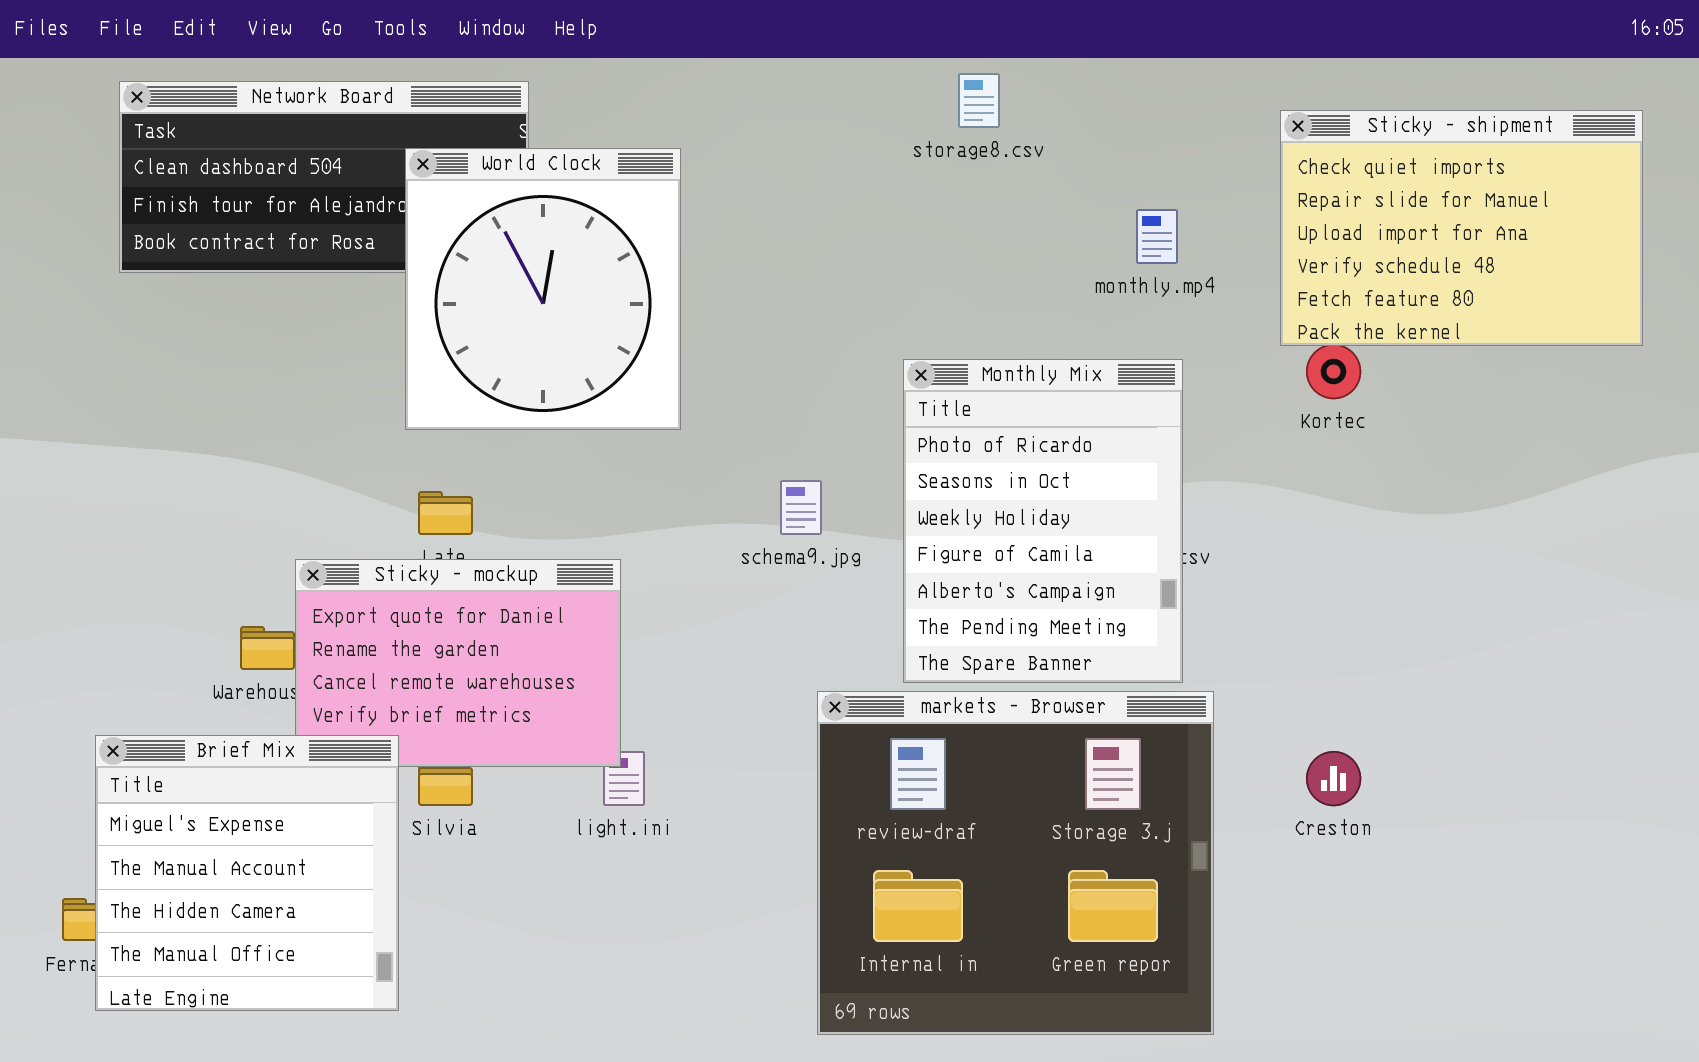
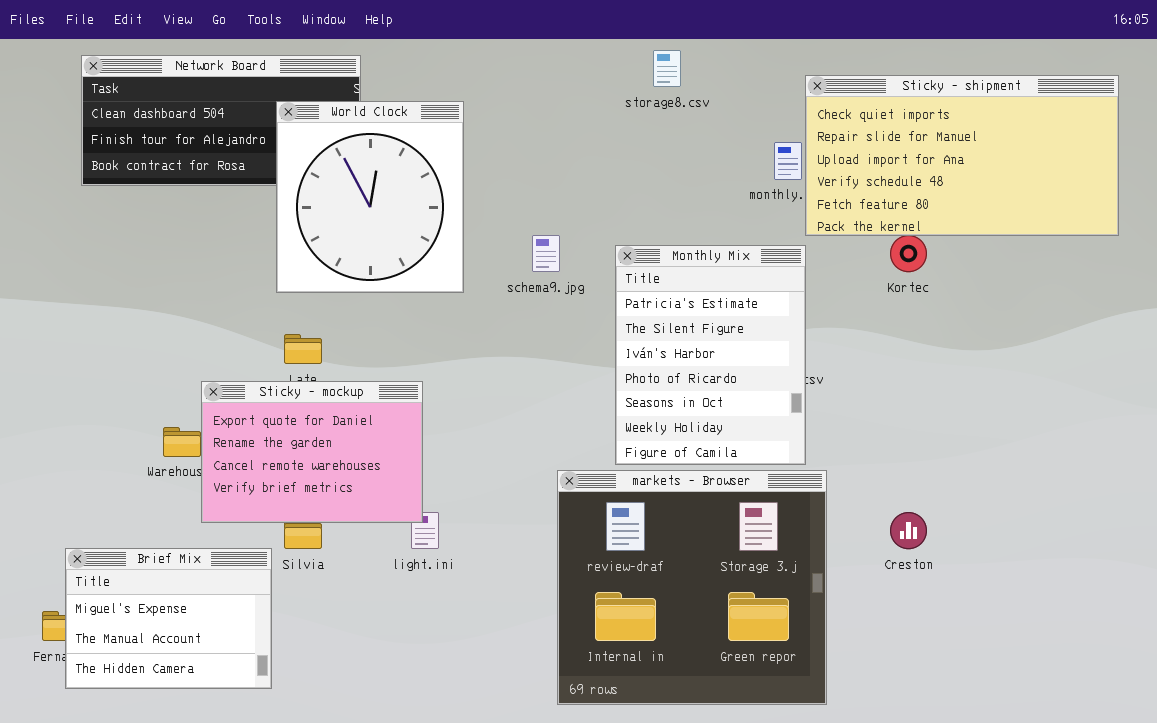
Sticky - shipment: [1280,110,1643,346] -> [805,75,1119,236], resized
Monthly Mix: [903,359,1183,683] -> [615,245,806,465], scrolled up 3 rows
schema9.jpg: [780,480,822,535] -> [532,235,560,272], moved
Brief Mix: [95,735,399,1011] -> [65,548,272,689], resized

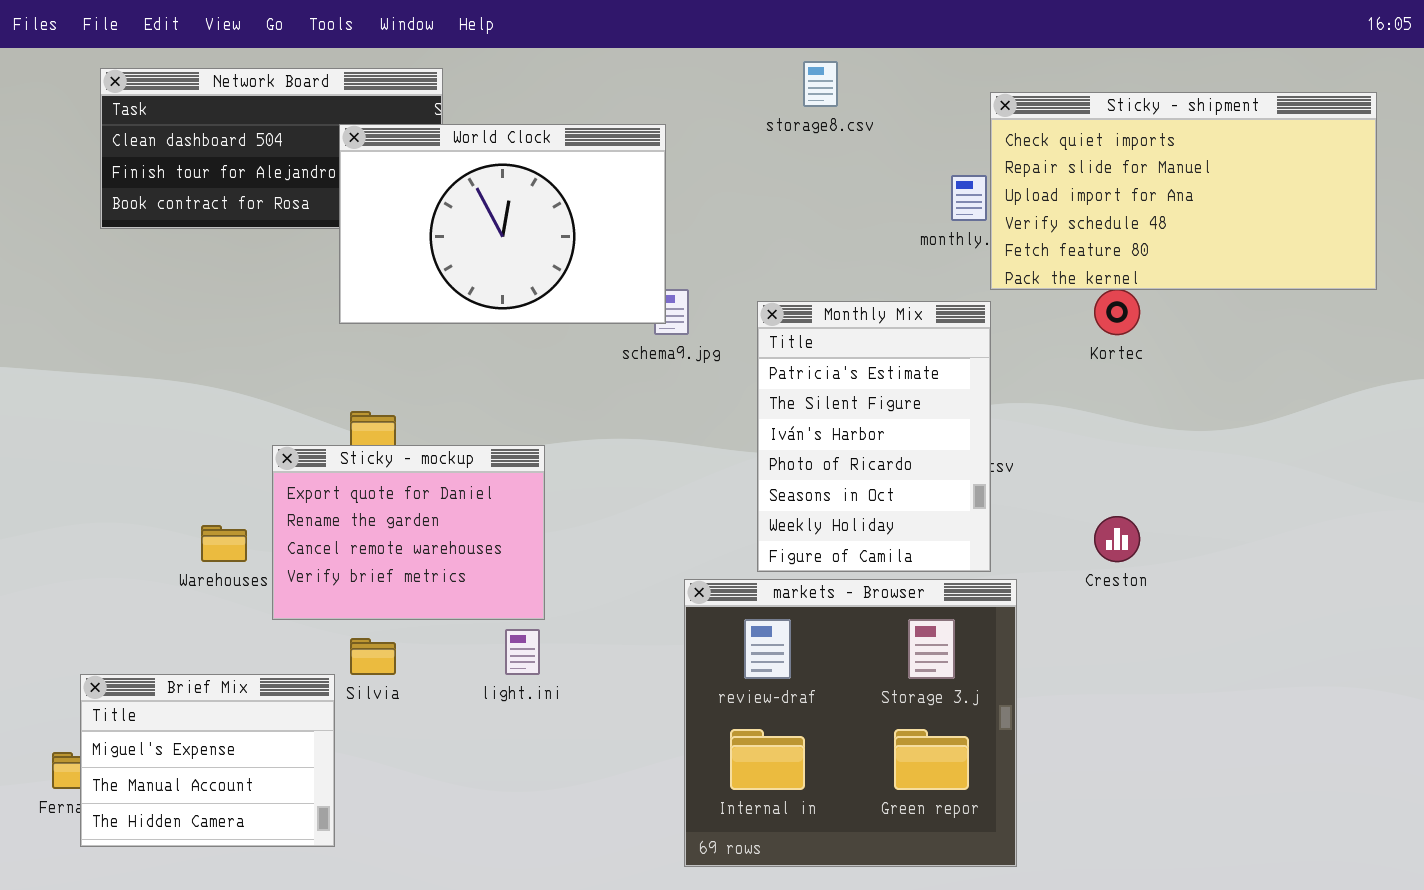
World Clock: [276,101,464,293] -> [339,124,666,324], resized
Sticky - mockup: [201,381,423,523] -> [272,445,545,620], moved
Creston: [890,512,927,549] -> [1094,516,1140,562], moved

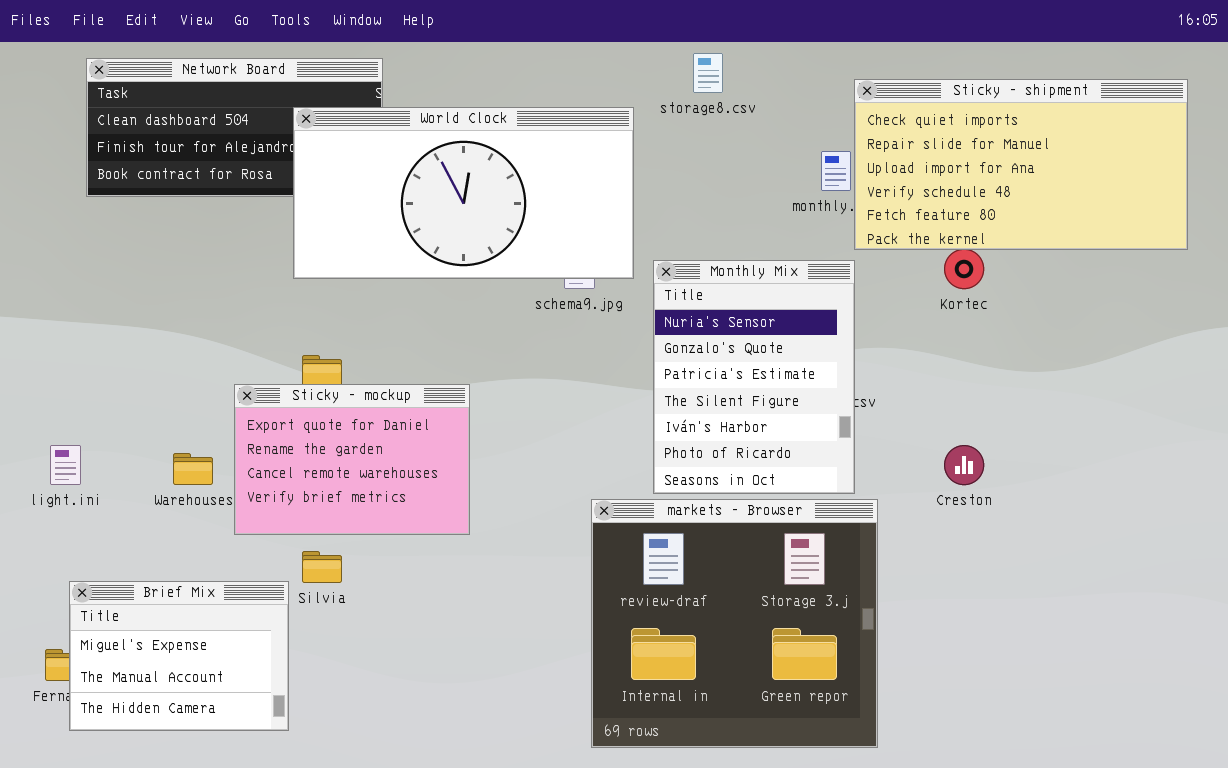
World Clock: [339,124,666,324] -> [293,107,634,279], resized
Monthly Mix: [757,301,991,572] -> [653,260,855,494], scrolled up 2 rows
light.ini: [505,629,540,675] -> [50,445,81,485], moved

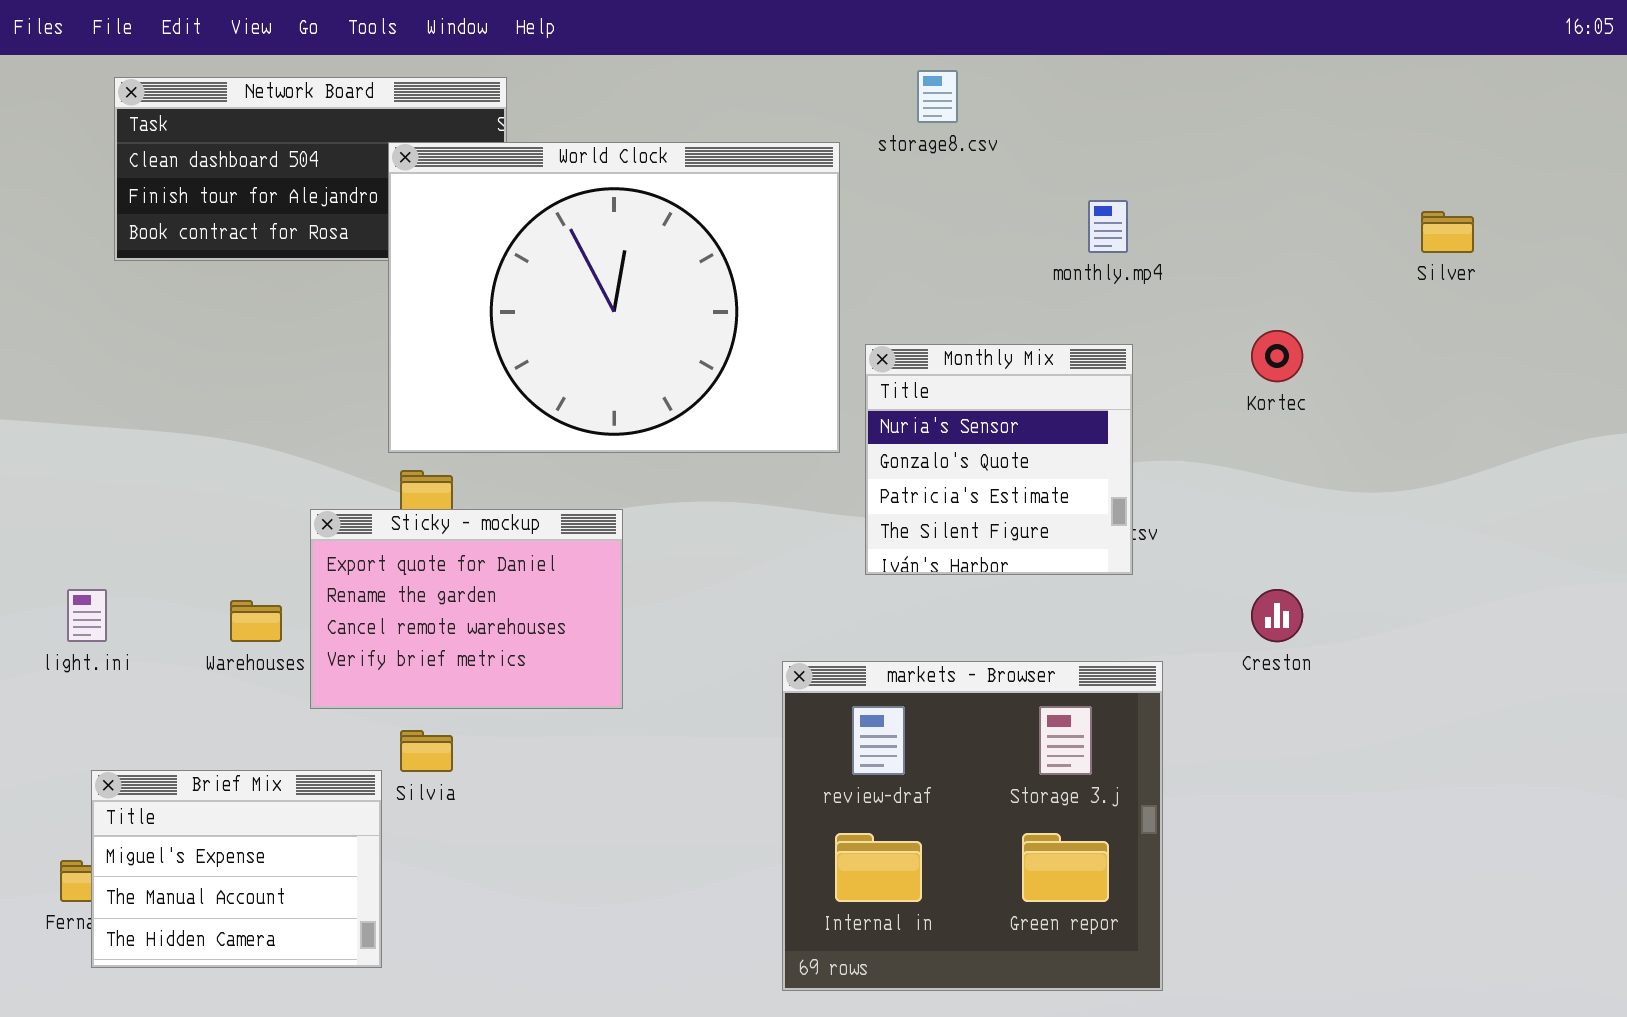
Sticky - shipment: [854,79,1188,250] -> none, closed
World Clock: [293,107,634,279] -> [388,142,840,453], resized
Monthly Mix: [653,260,855,494] -> [865,344,1133,575], resized

